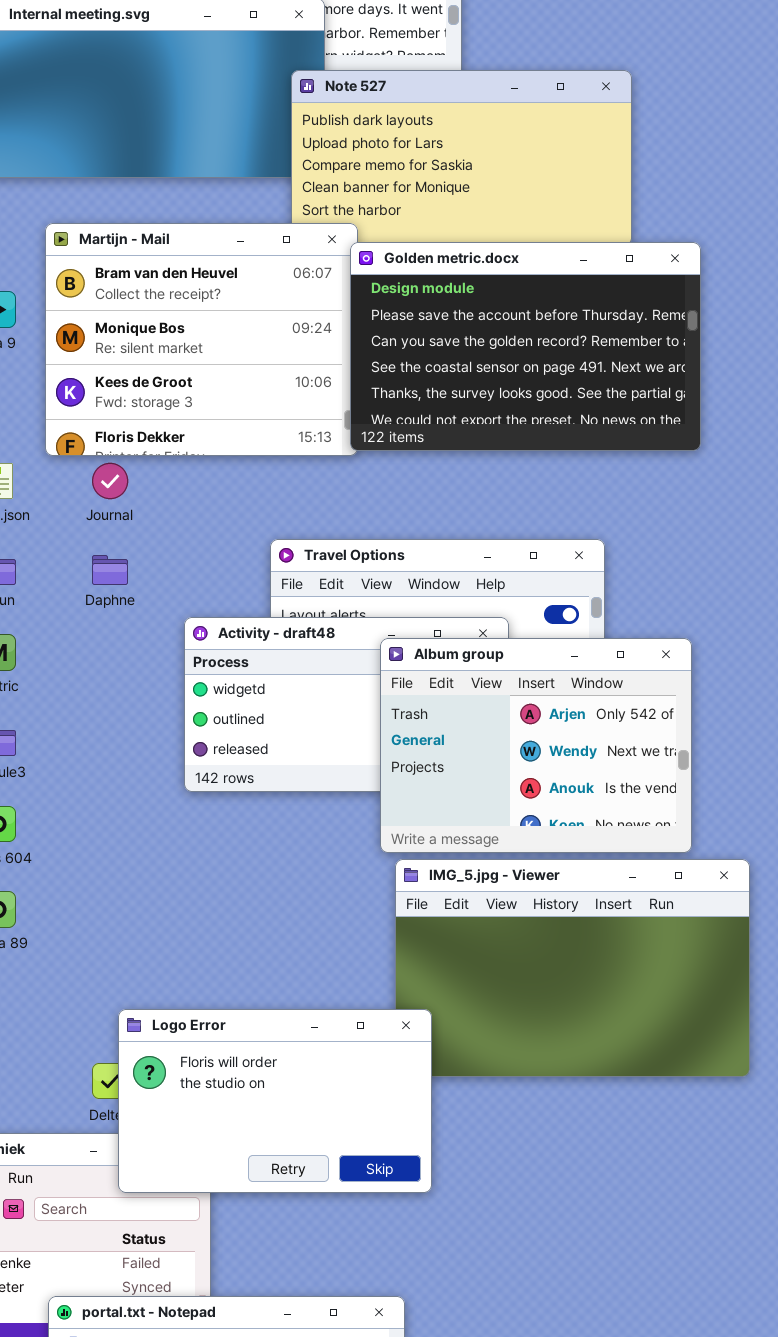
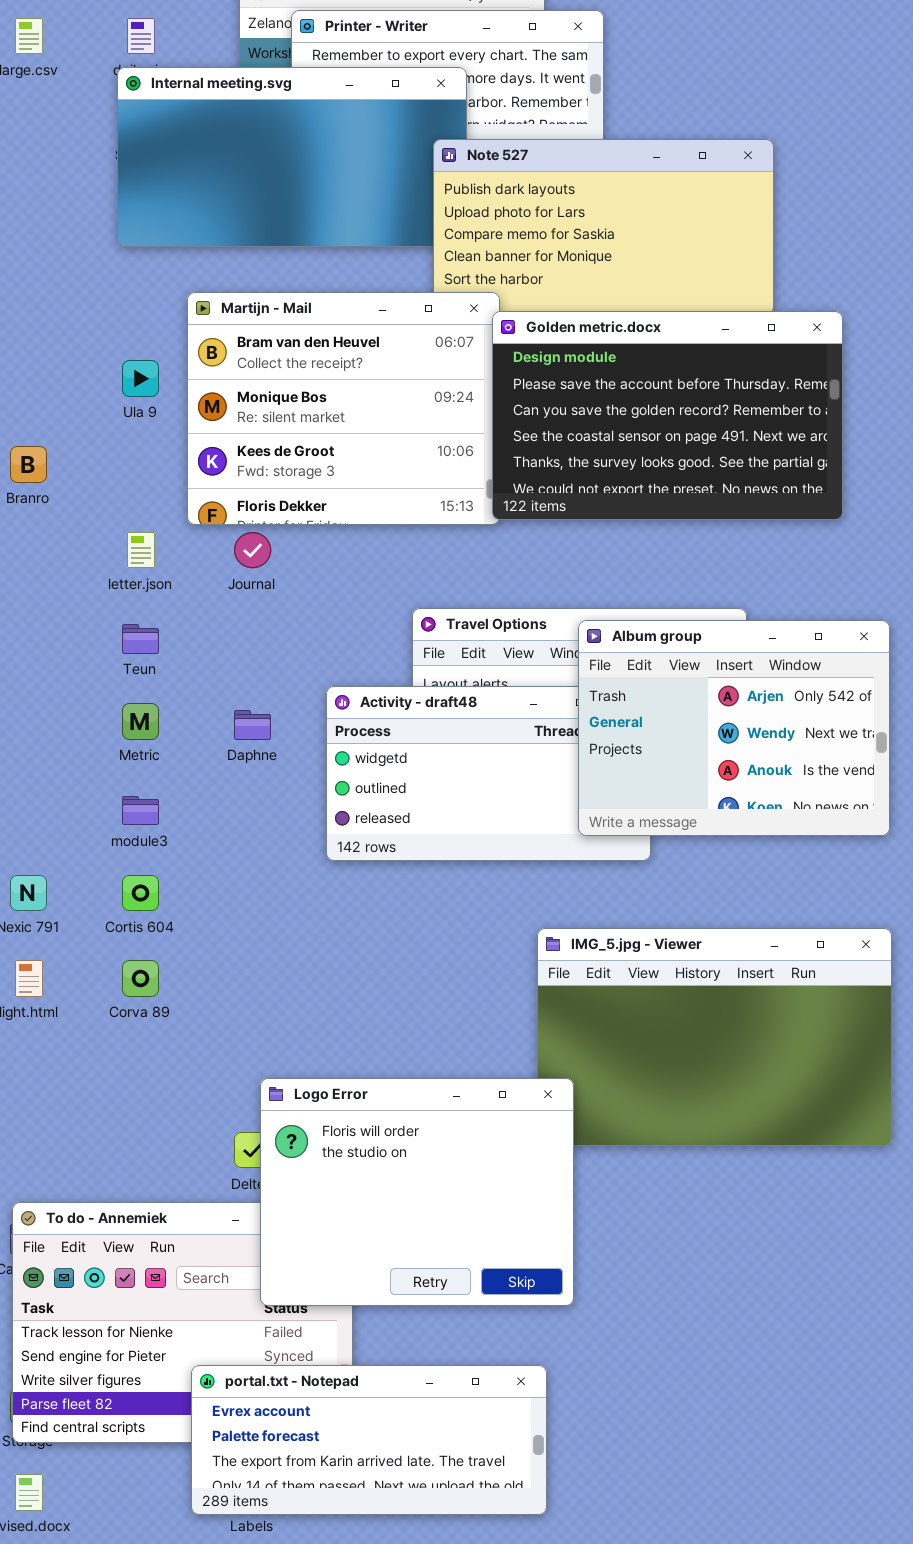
Daphne: [92,555,128,585] -> [234,710,271,740], moved
Album group: [380,638,692,853] -> [578,620,890,836], moved
Logo Error: [118,1009,432,1193] -> [260,1078,574,1306], resized

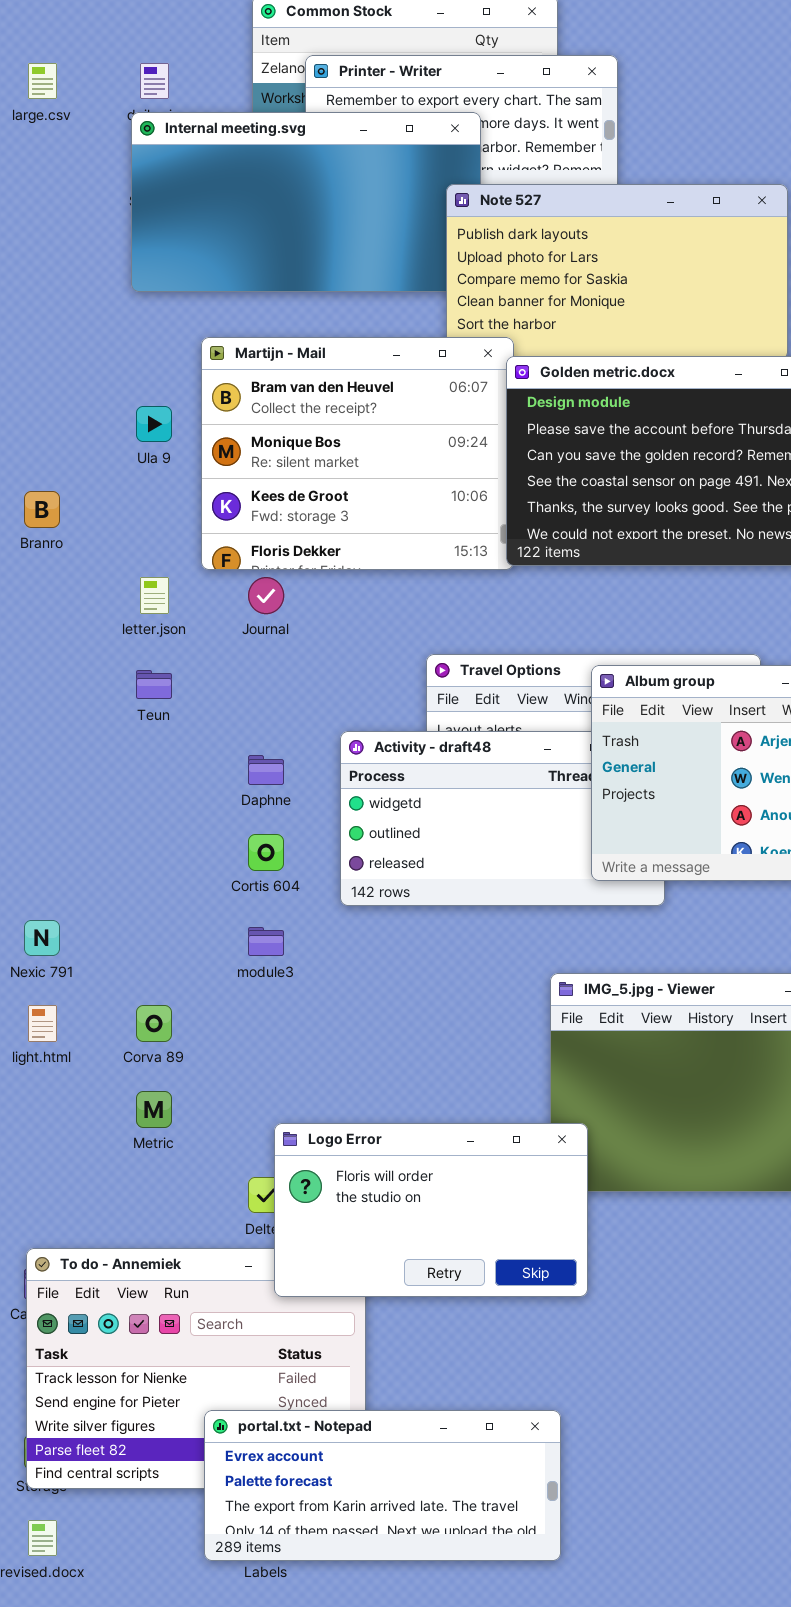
Metric: [122,703,159,740] -> [136,1091,172,1128], moved
module3: [122,796,159,825] -> [248,927,284,956], moved
Cortis 604: [122,875,159,911] -> [248,834,284,871], moved
Logo Error: [260,1078,574,1306] -> [274,1123,588,1297], resized

